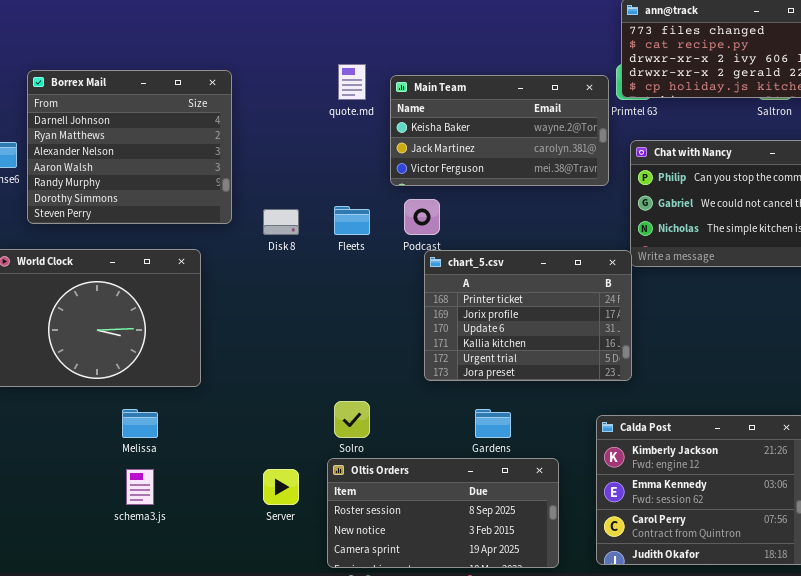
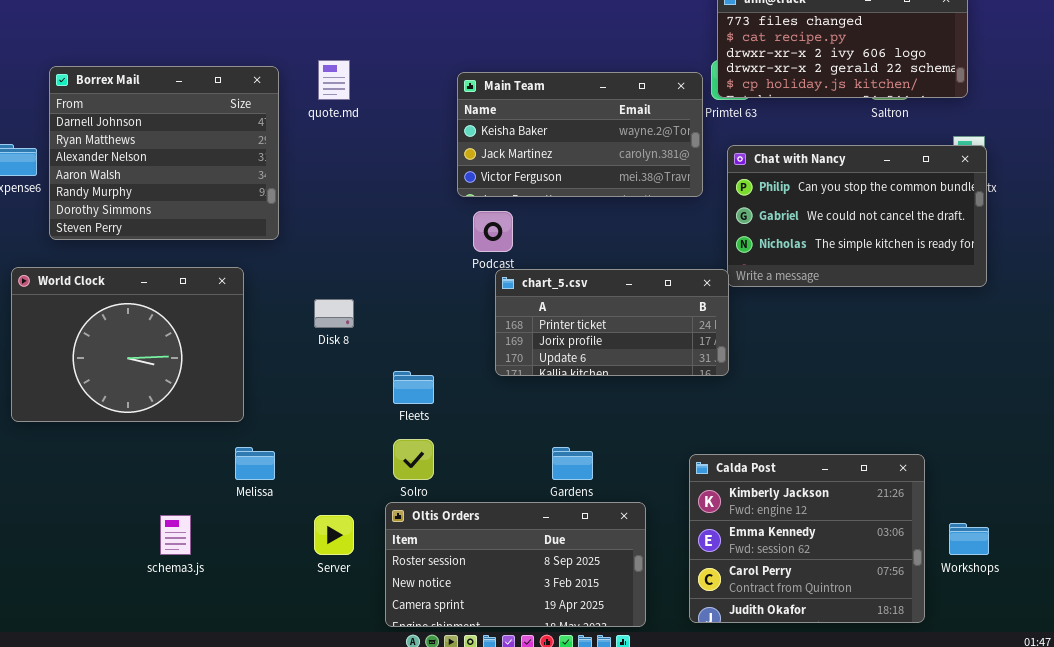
quote.md: [338,64,366,100] -> [318,60,350,100], moved
Fleets: [334,206,370,235] -> [393,371,434,404], moved
Disk 8: [263,209,299,235] -> [314,299,354,328], moved
chart_5.csv: [424,250,632,381] -> [495,269,729,376], resized
Melissa: [122,409,158,438] -> [235,447,275,480], moved

